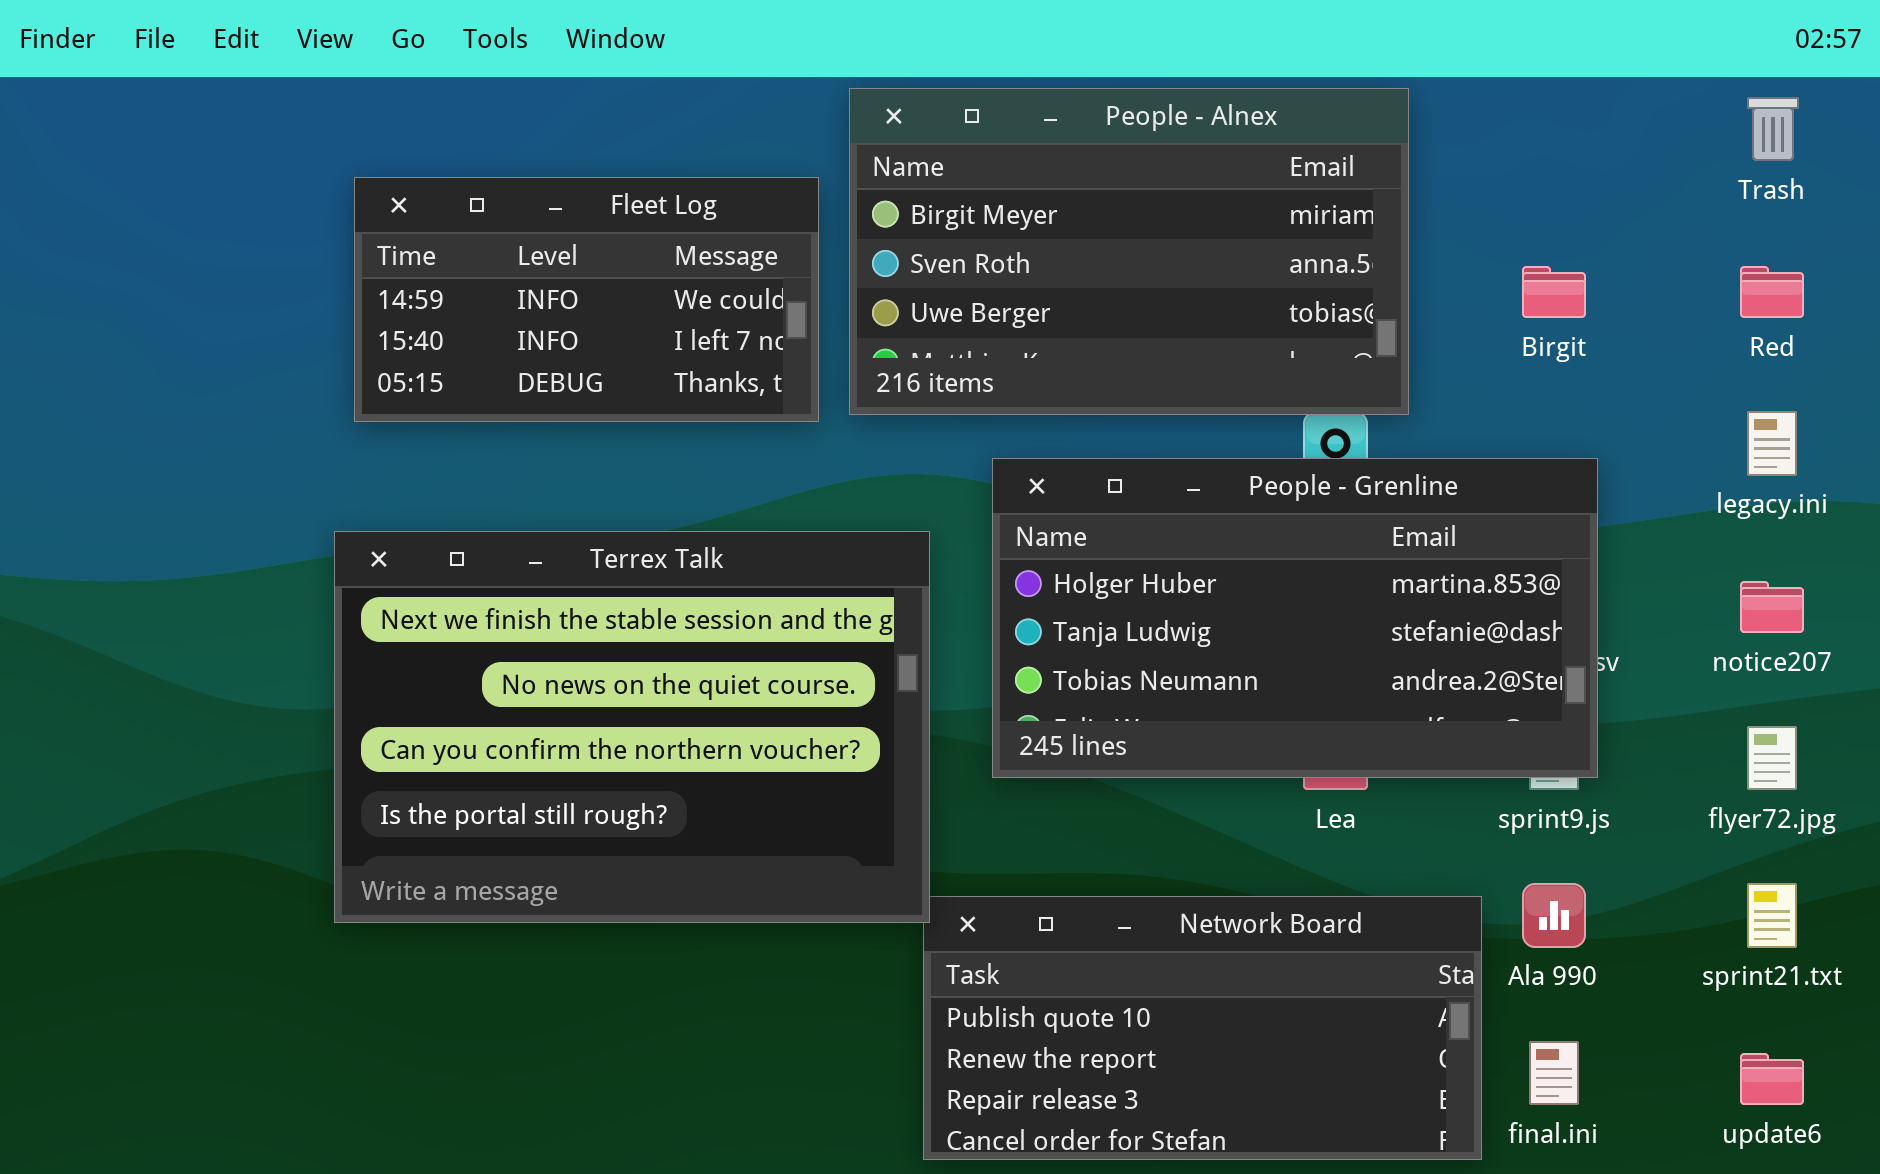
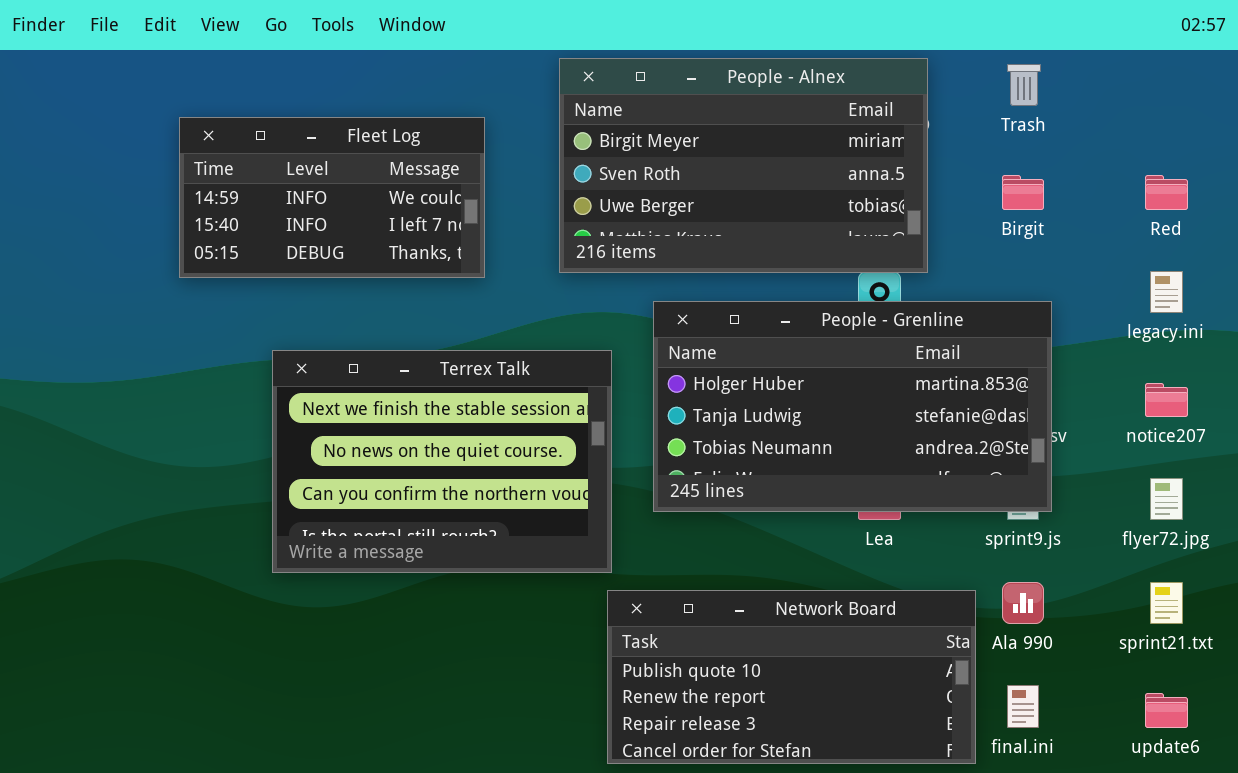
Trash: [1747,97,1799,161] -> [1007,64,1041,106], moved
Fleet Log: [354,177,819,422] -> [179,117,485,278], moved
Terrex Talk: [334,531,930,923] -> [272,350,612,573], resized

